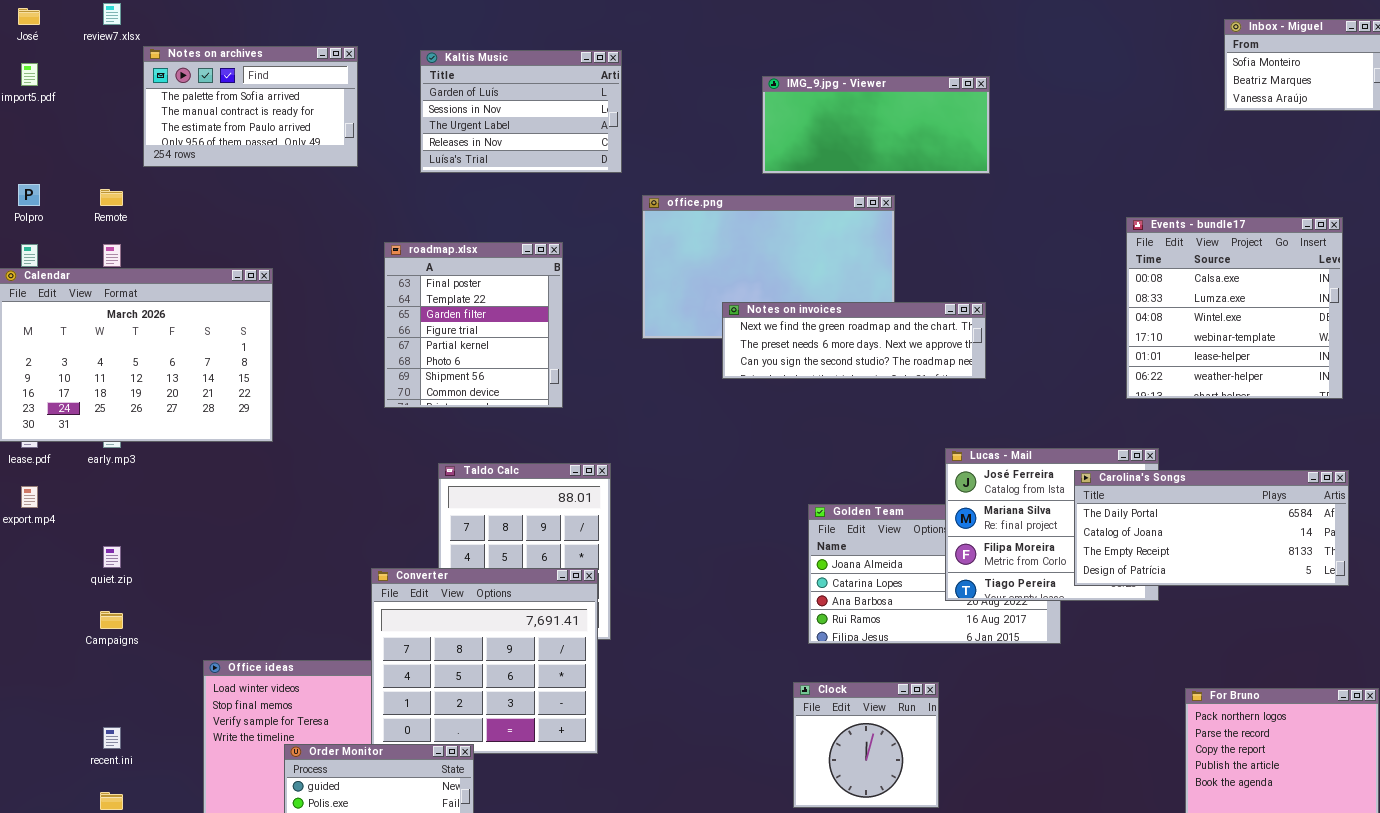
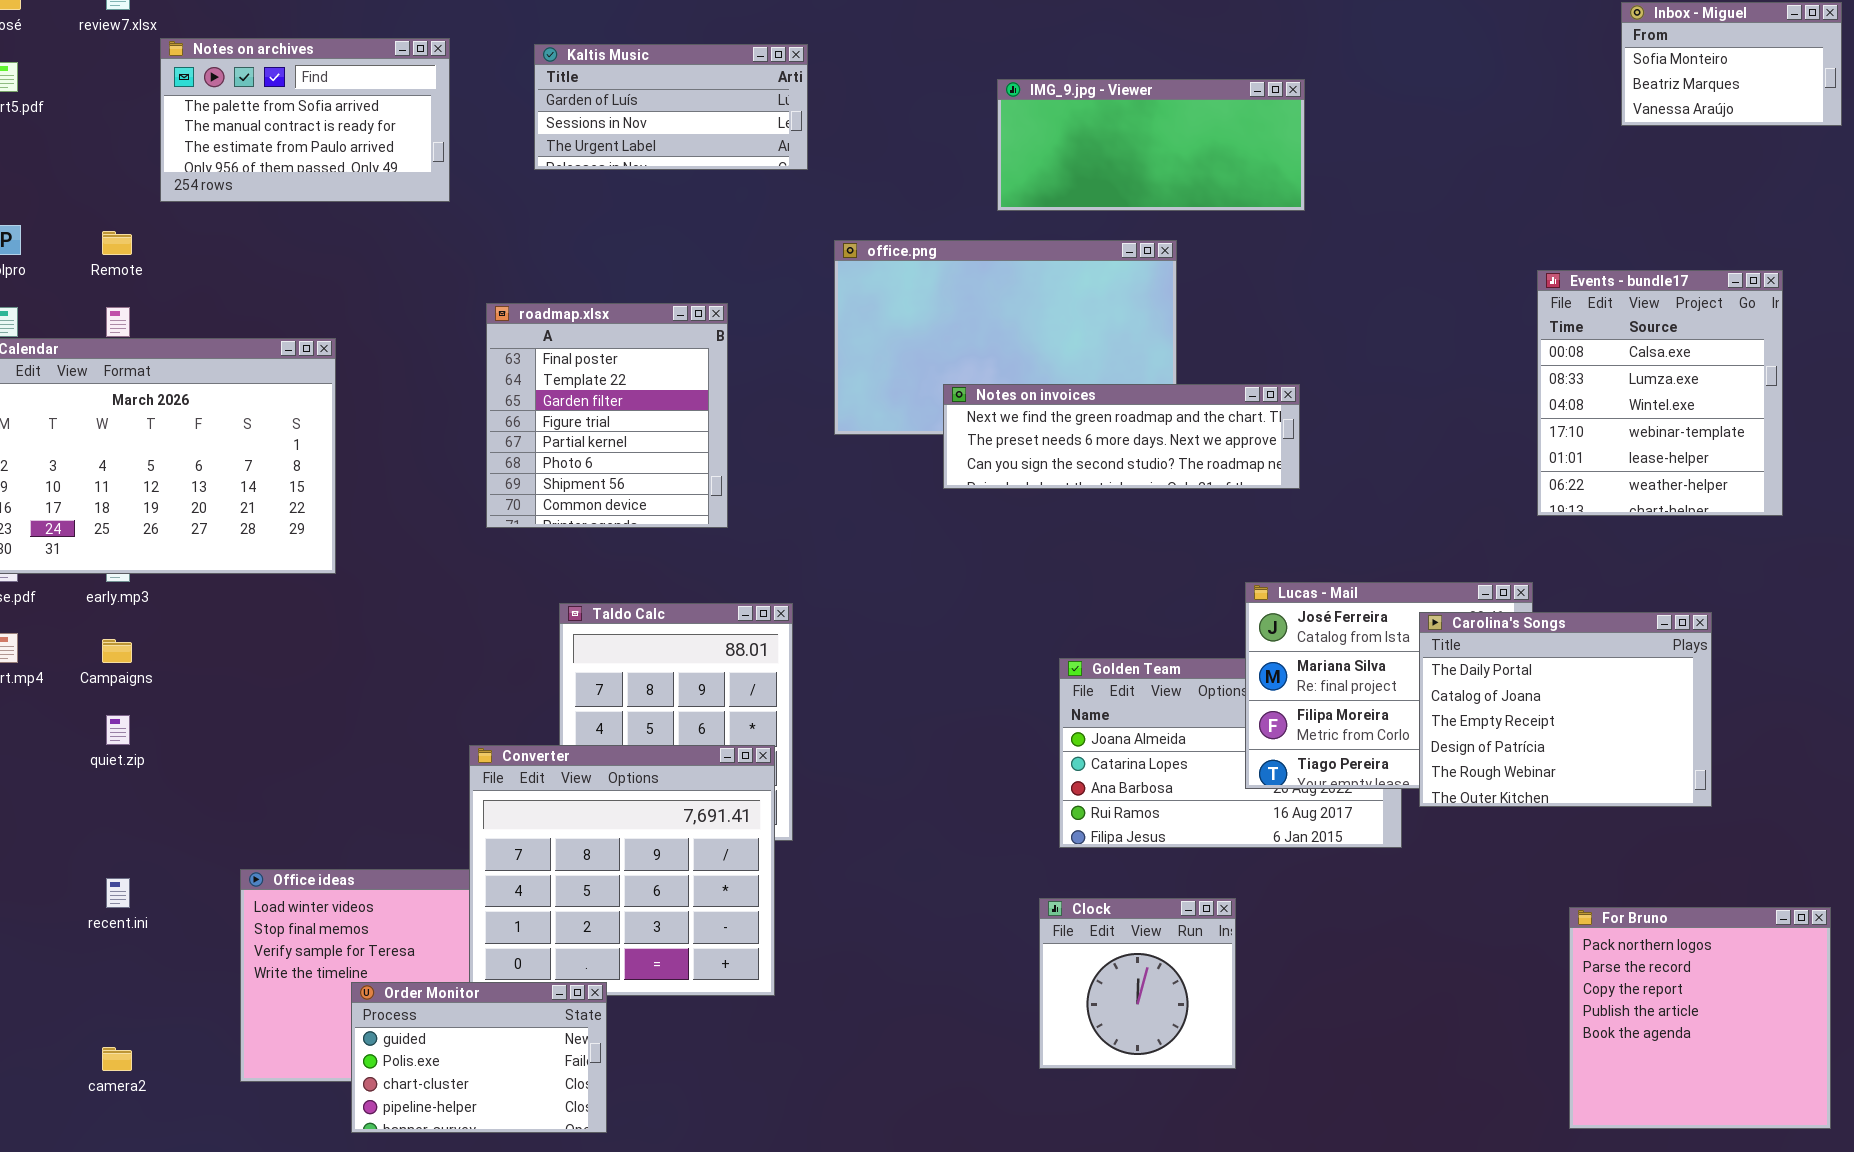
Kaltis Music: [420,50,622,173] -> [534,44,808,170], resized
Events - bundle17: [1126,217,1343,399] -> [1537,270,1783,516], resized
Carolina's Songs: [1074,470,1349,586] -> [1419,612,1712,807], resized
Campaigns: [100,611,123,629] -> [102,639,132,663], moved
recent.ini: [103,727,121,749] -> [106,878,130,908], moved

